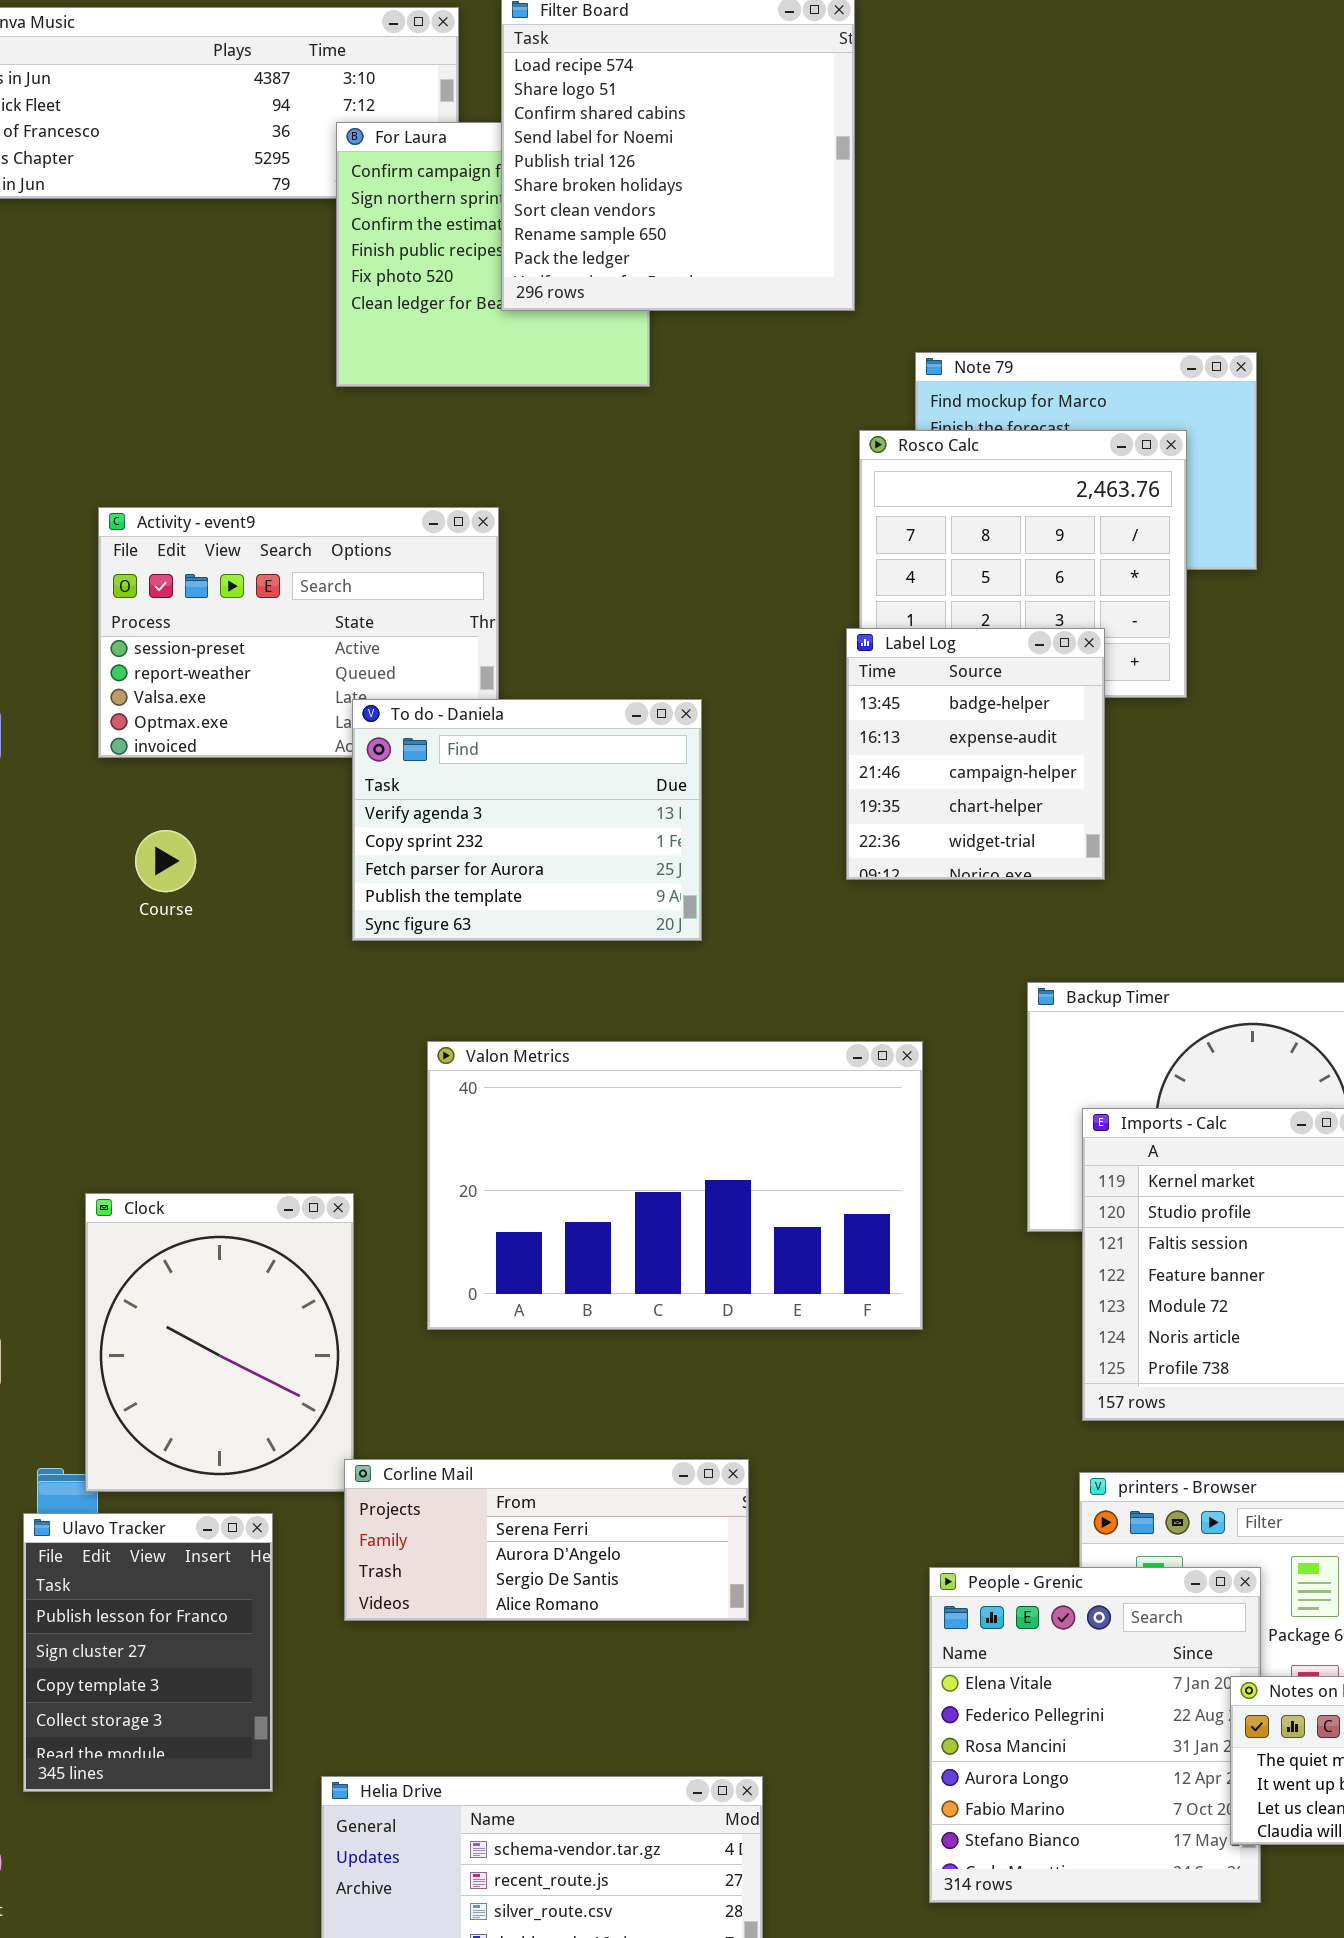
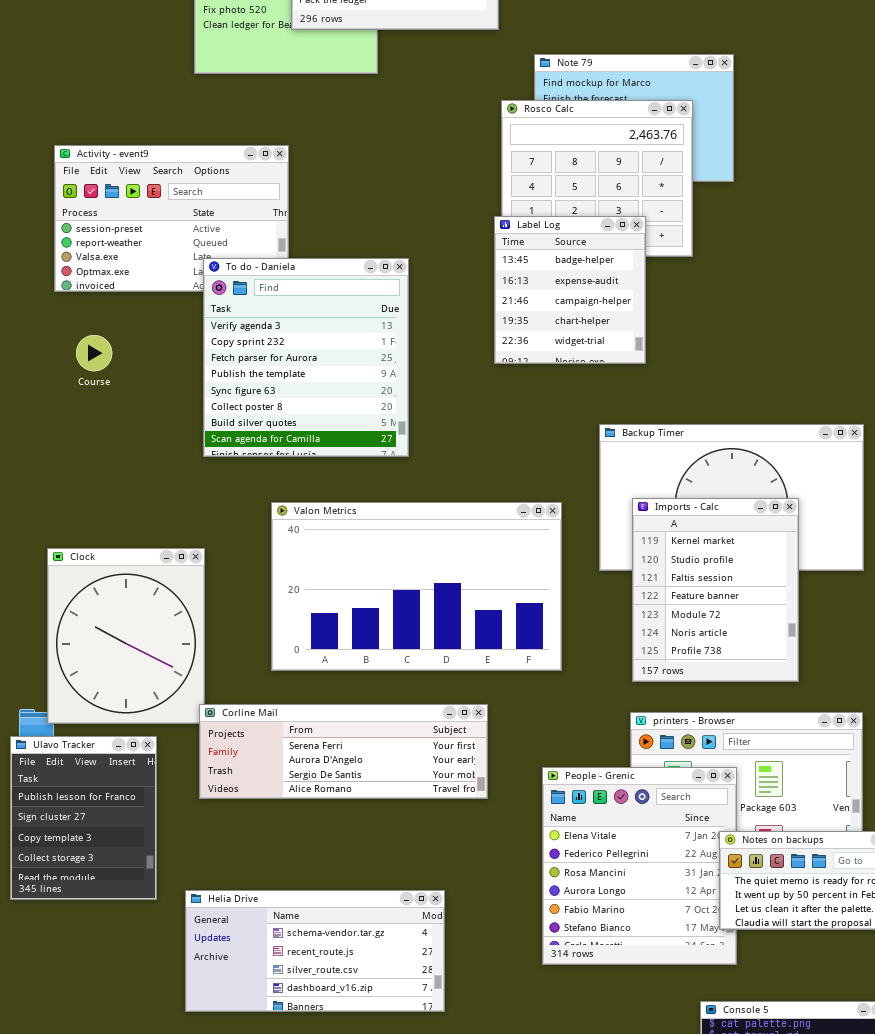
To do - Daniela: [352,699,702,941] -> [203,258,409,457], resized
Valon Metrics: [427,1041,923,1330] -> [271,502,562,671], moved
Corline Mail: [344,1459,749,1621] -> [199,704,488,799], resized

